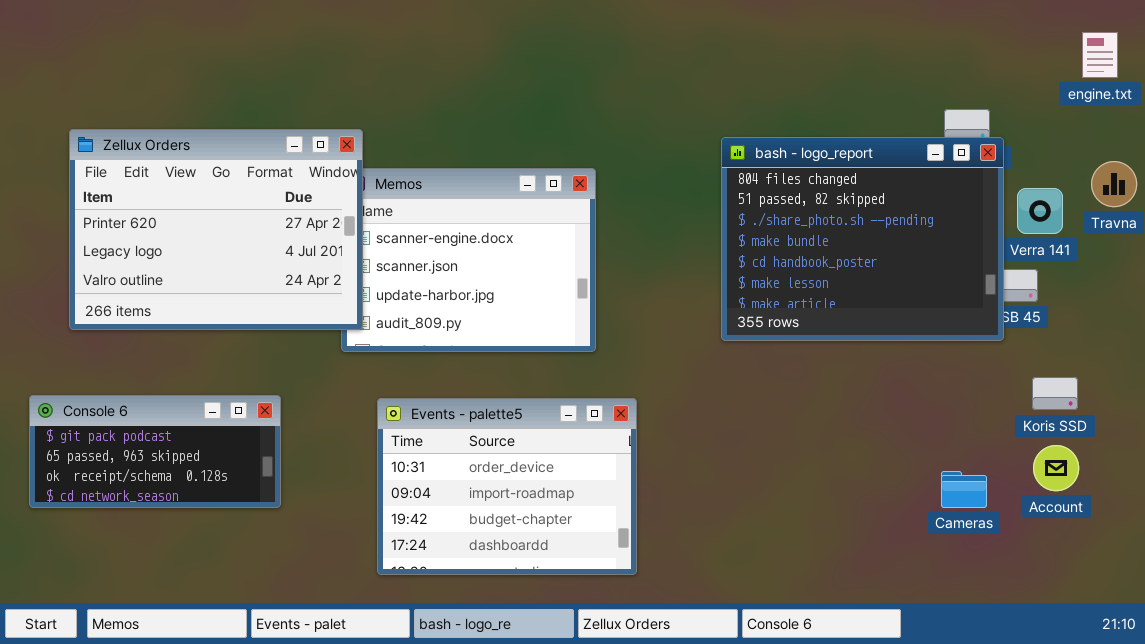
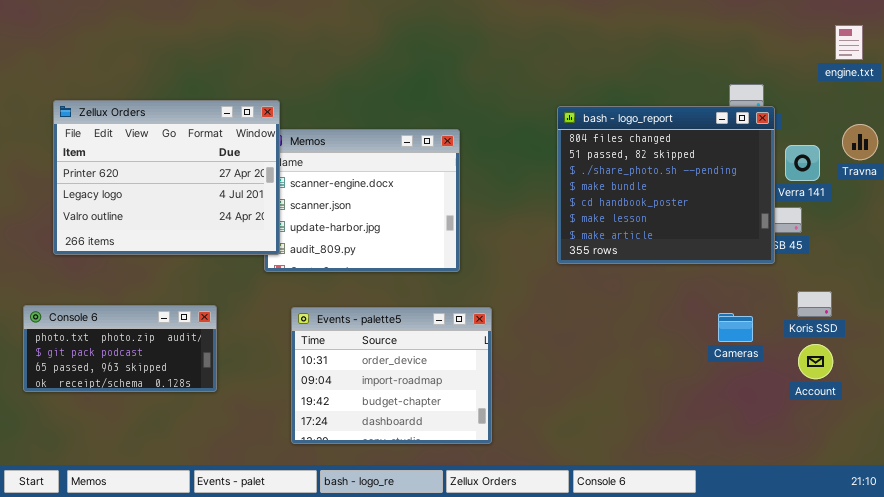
Console 6: [29,395,281,508] -> [23,305,217,392], scrolled up 1 row
Cameras: [941,471,987,508] -> [718,313,753,342], moved

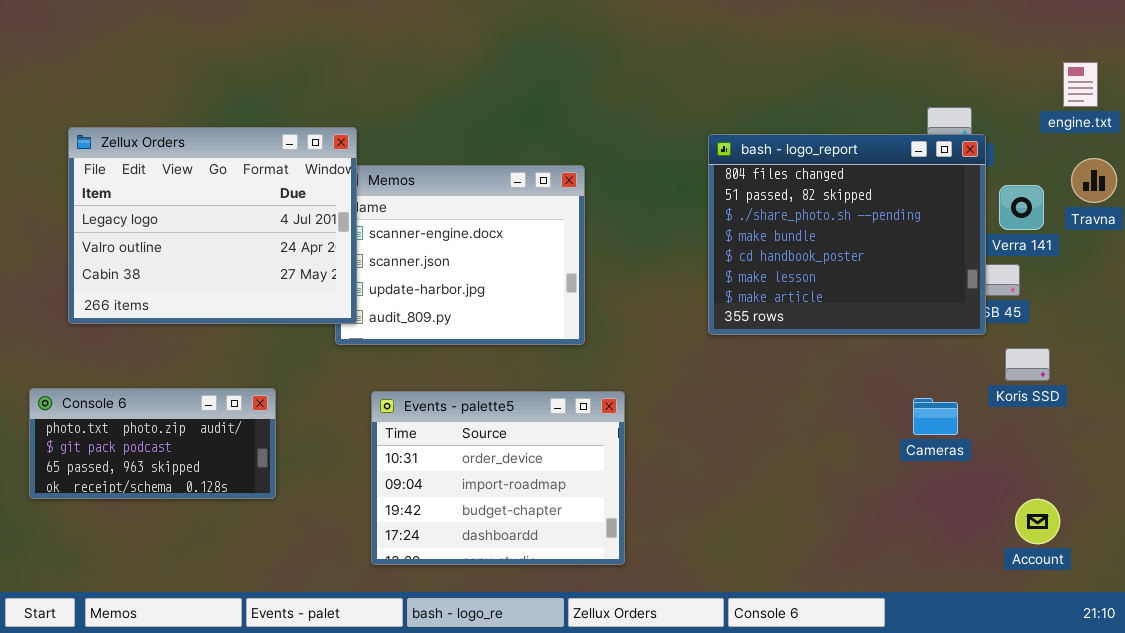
engine.txt: [835,25,863,60] -> [1063,62,1098,107], moved
Zellux Orders: [53,100,280,255] -> [68,127,357,324], scrolled down 1 row
Koris SSD: [797,291,832,317] -> [1005,348,1050,381], moved
Account: [798,344,833,379] -> [1015,499,1060,544], moved

